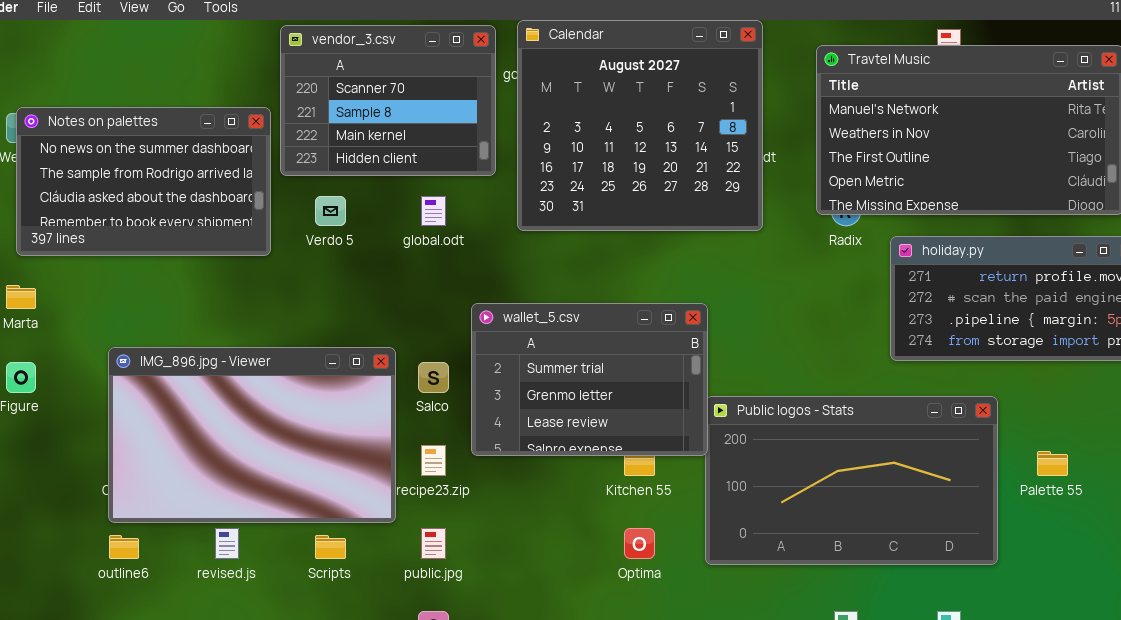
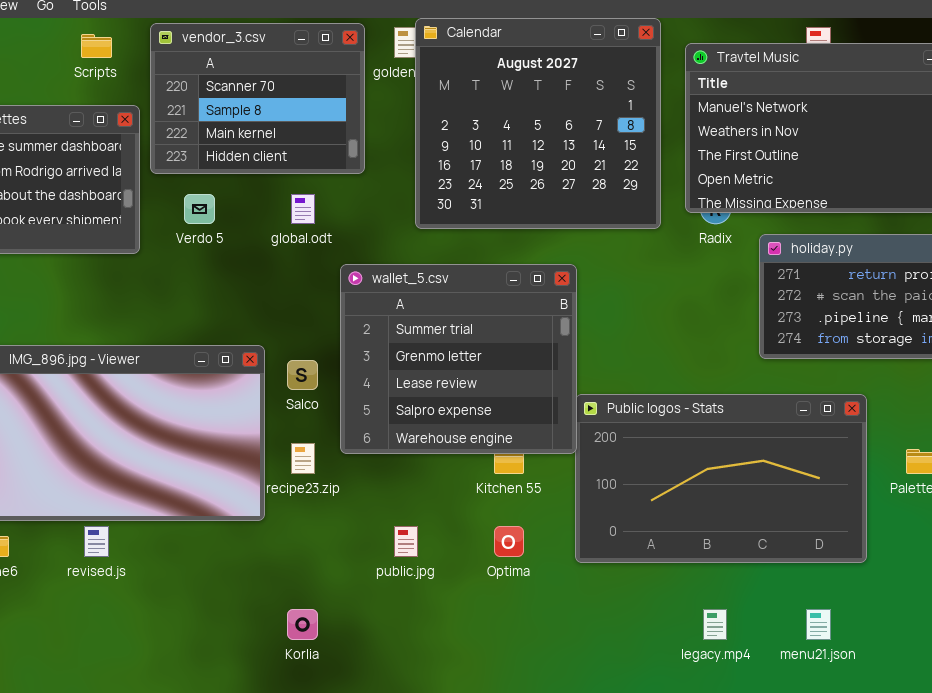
Calendar: [517,20,763,231] -> [415,18,661,229], moved
wallet_5.csv: [471,303,708,456] -> [340,264,577,454], resized
public.jpg: [421,528,446,559] -> [394,526,418,557], moved
Scripts: [315,535,346,559] -> [81,34,112,58], moved

